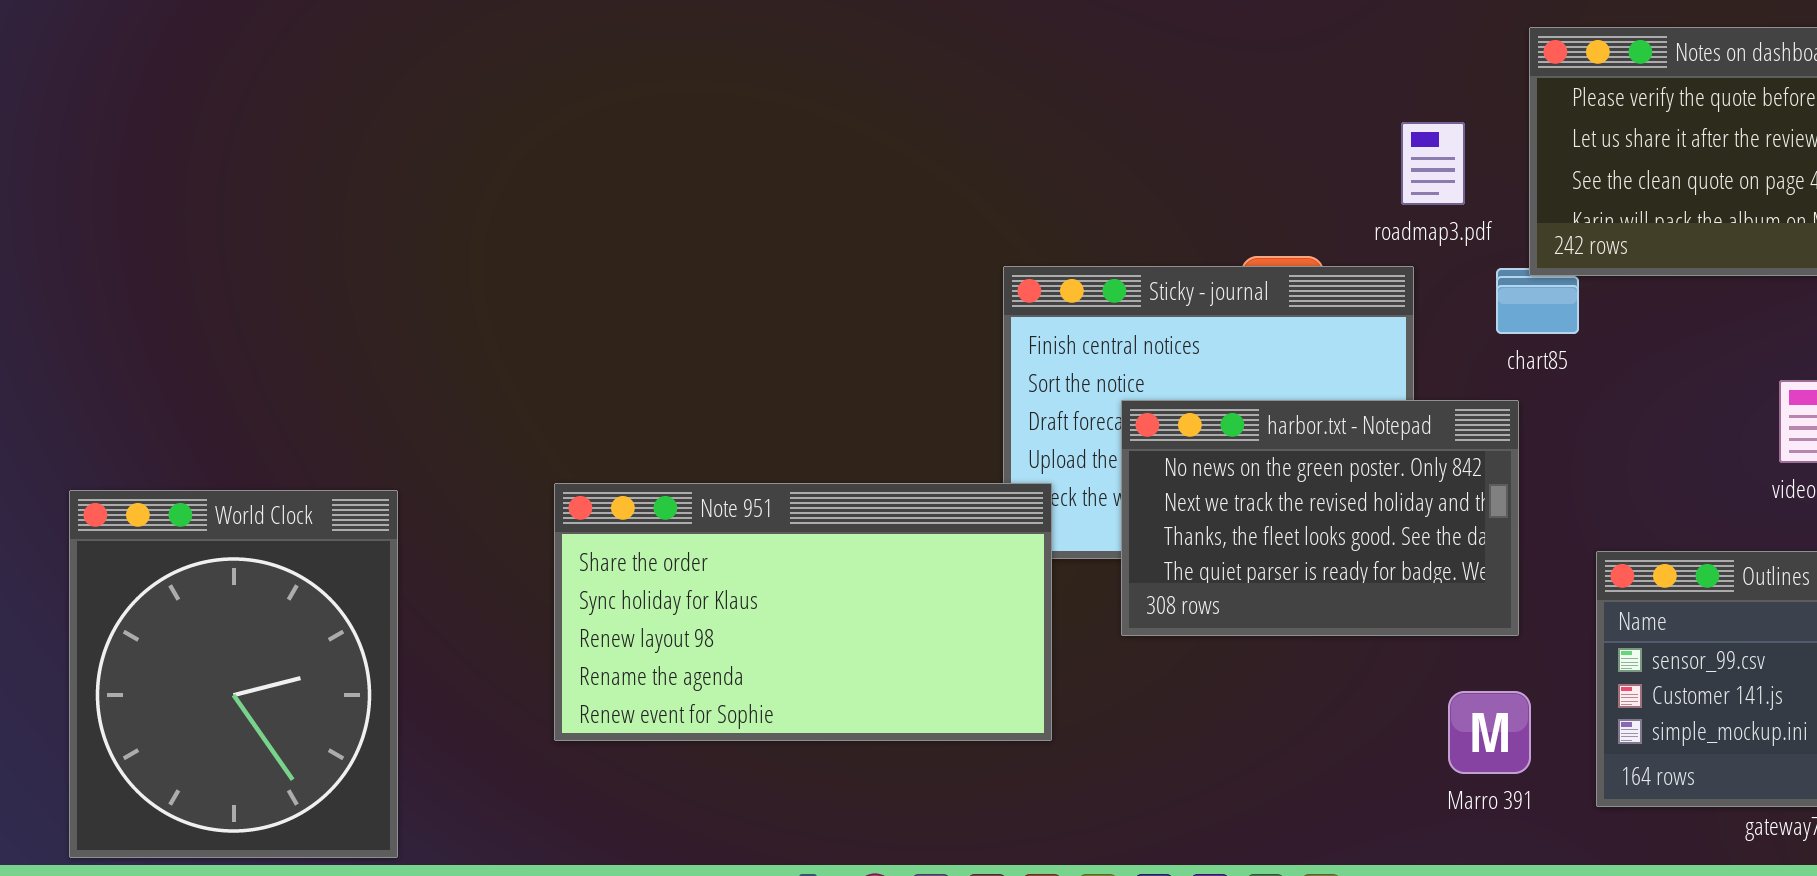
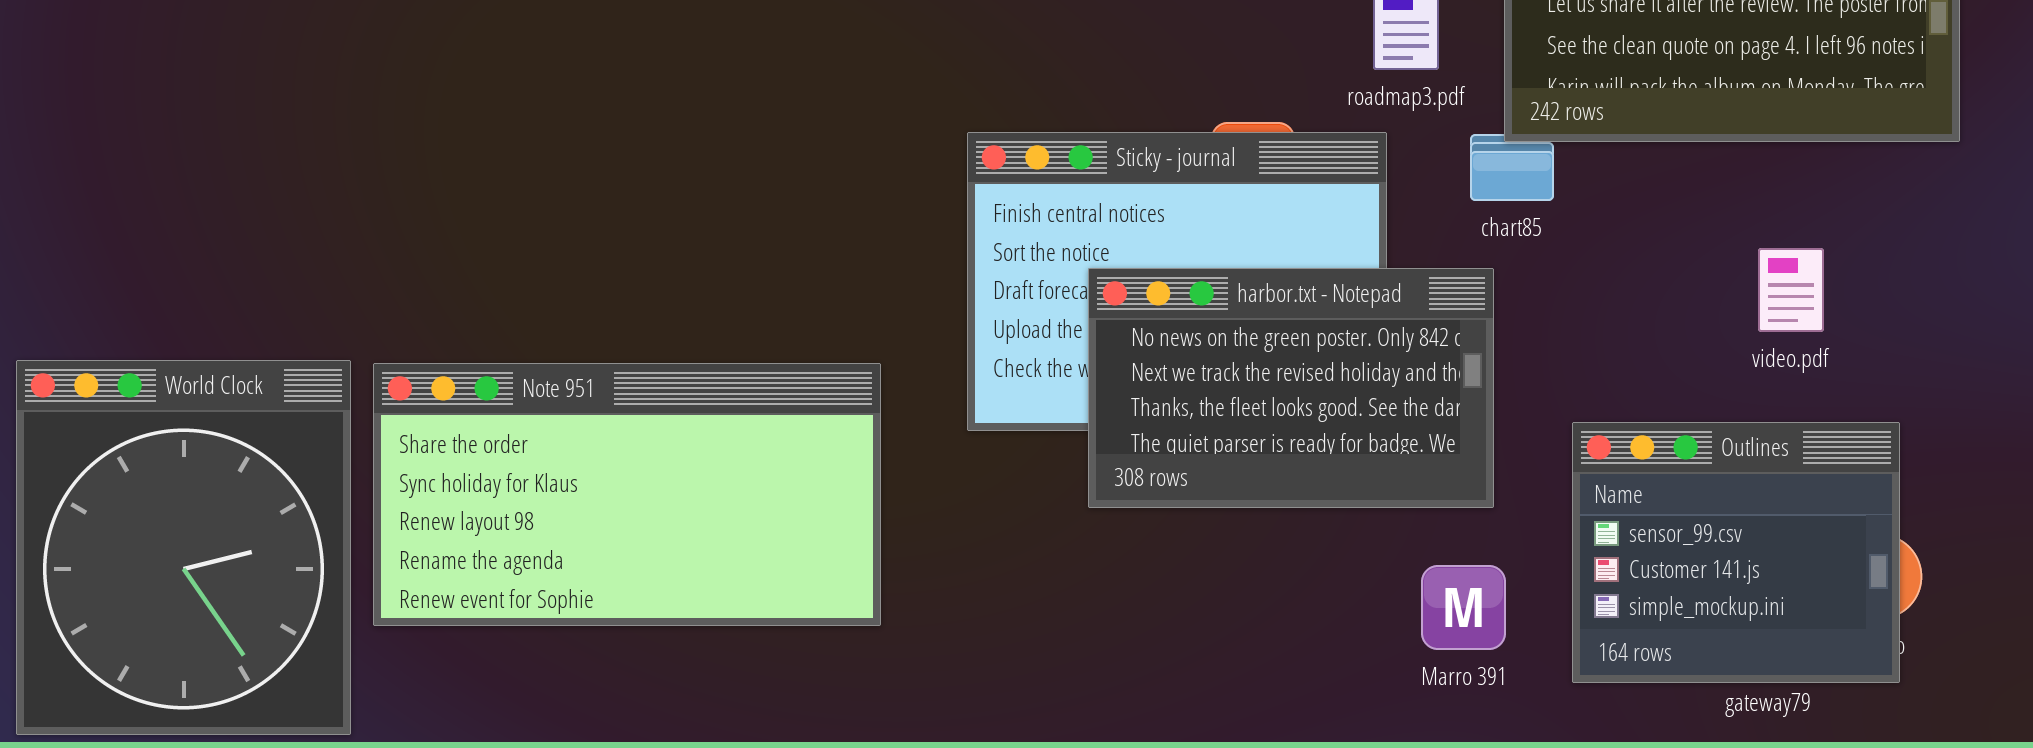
Note 951: [554,483,1052,741] -> [373,363,881,626], moved

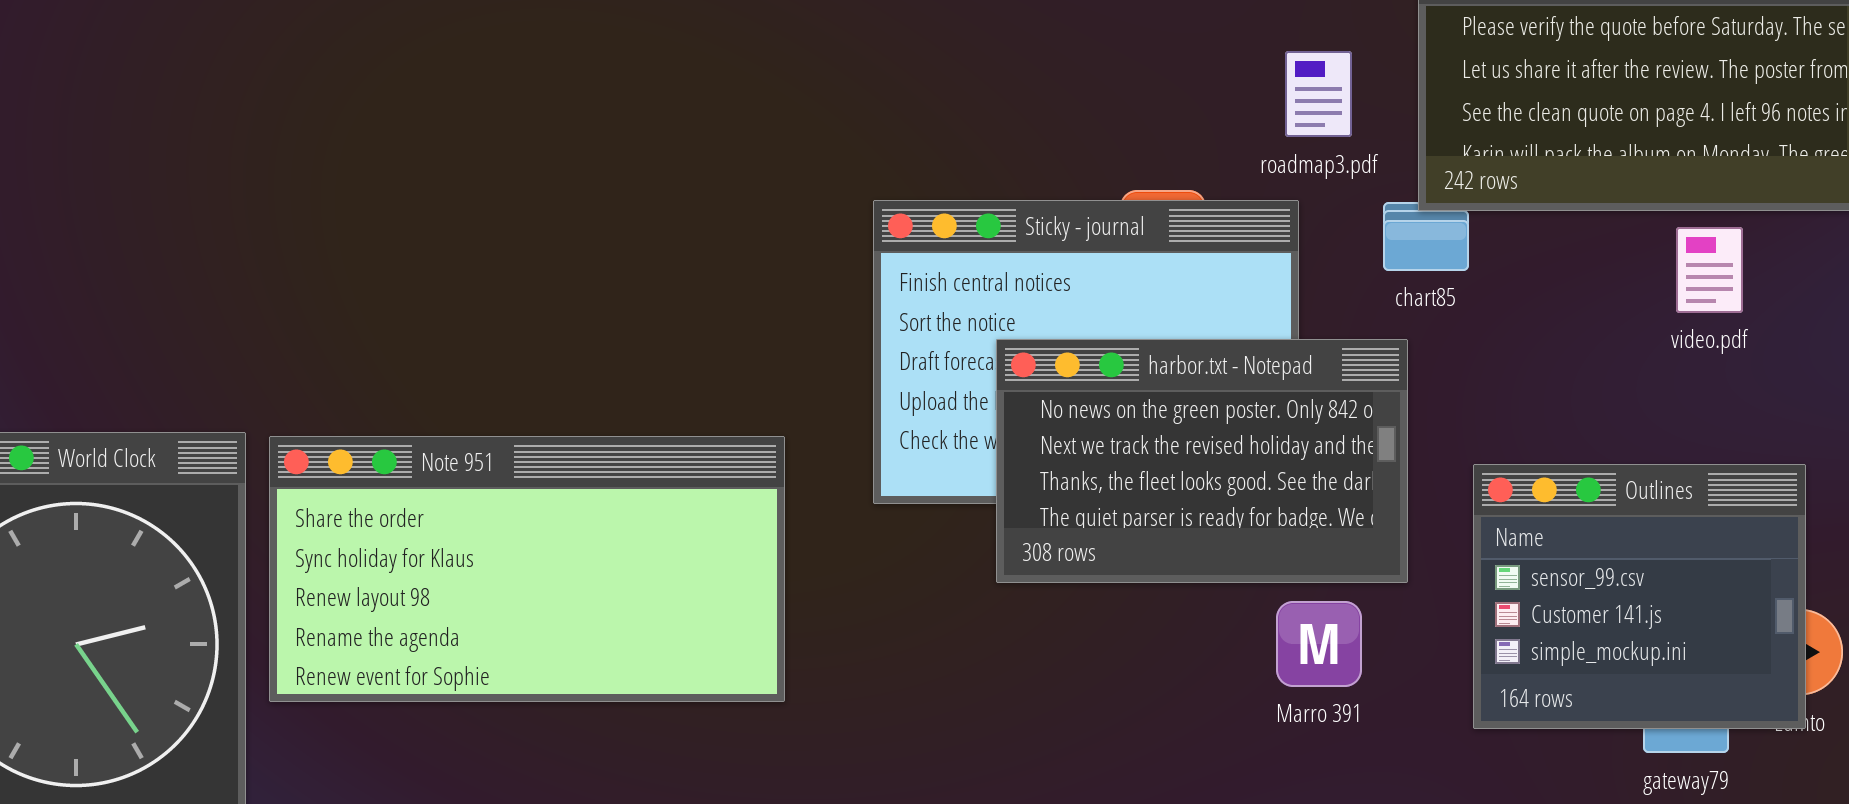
video.pdf: [1758,248,1824,332] -> [1676,227,1743,313], moved
Outlines: [1572,422,1900,683] -> [1473,464,1806,729], moved
Marro 391: [1421,565,1506,650] -> [1276,601,1362,687], moved

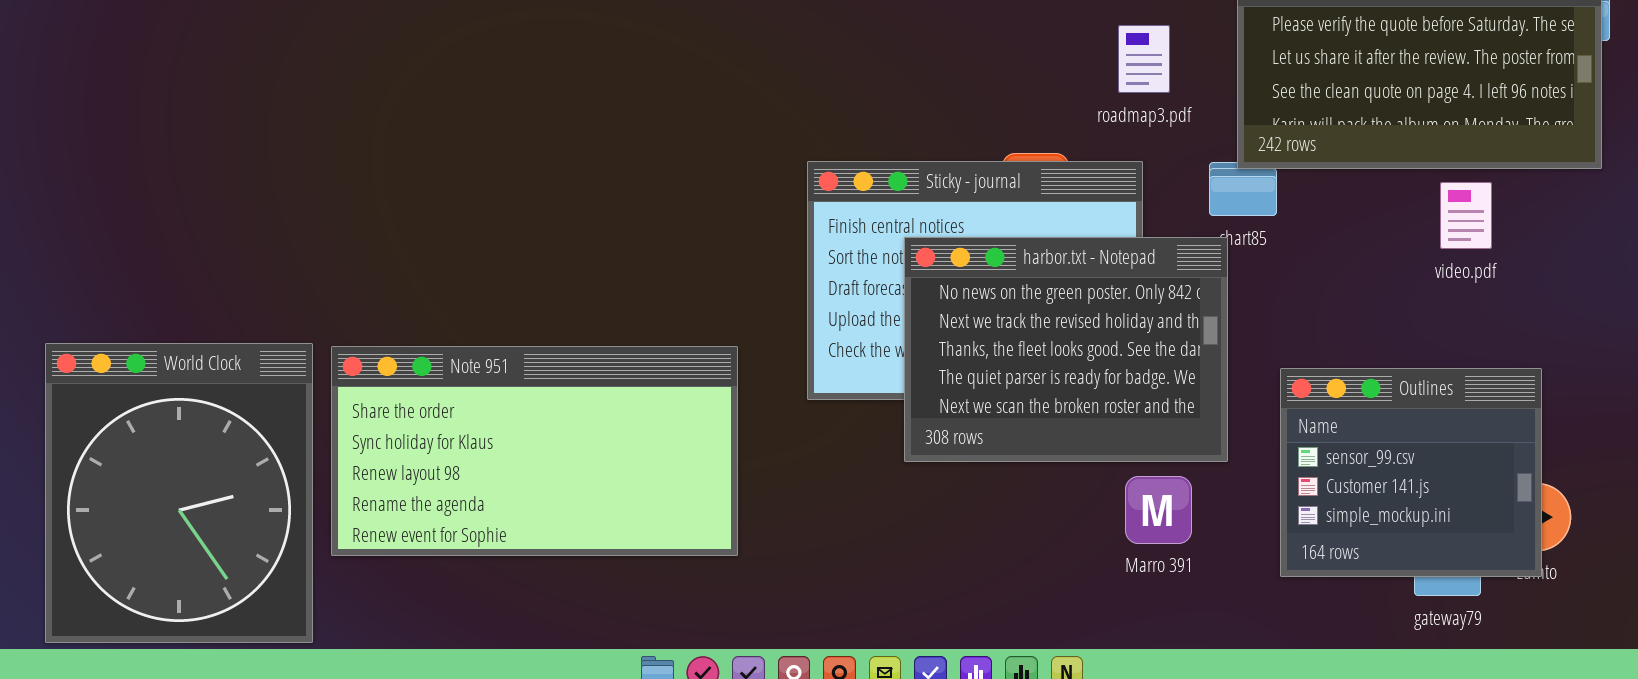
roadmap3.pdf: [1285,51,1352,137] -> [1118,25,1170,93], moved
harbor.txt - Notepad: [996,339,1408,583] -> [904,237,1228,462], resized

